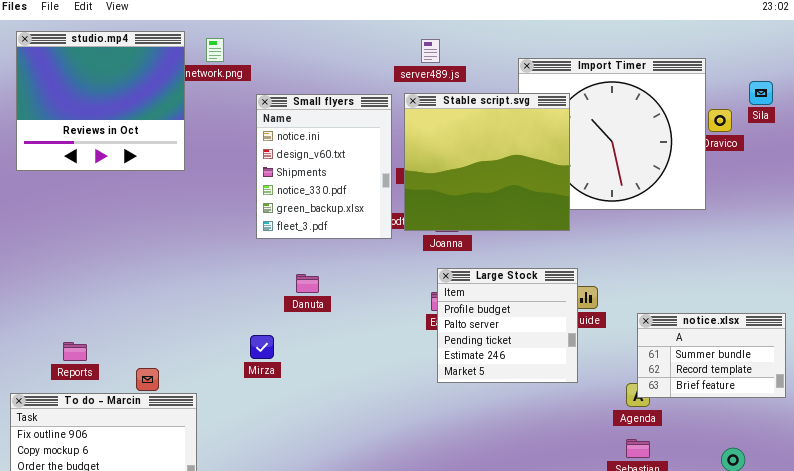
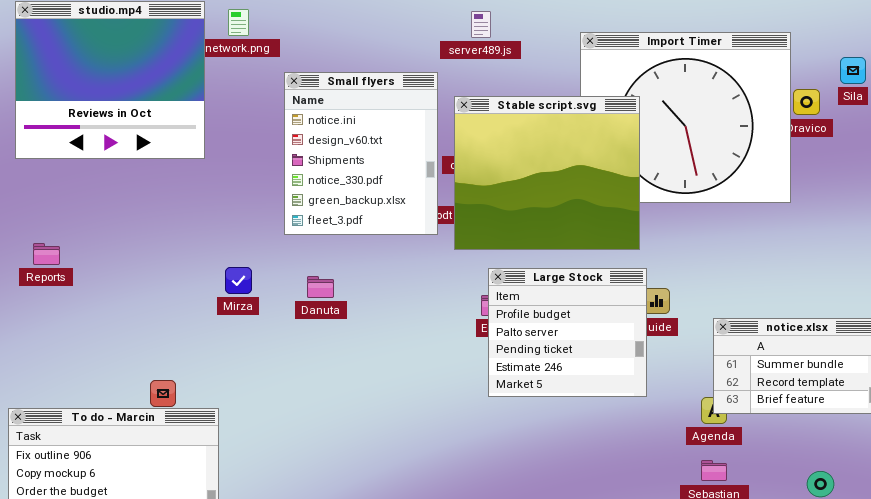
Stable script.svg: [404,93,570,231] -> [454,96,640,250], moved
Danuta: [296,274,319,293] -> [307,276,334,298], moved
Mirza: [250,335,274,359] -> [225,267,252,294], moved
Reports: [63,342,87,361] -> [33,243,60,265], moved

